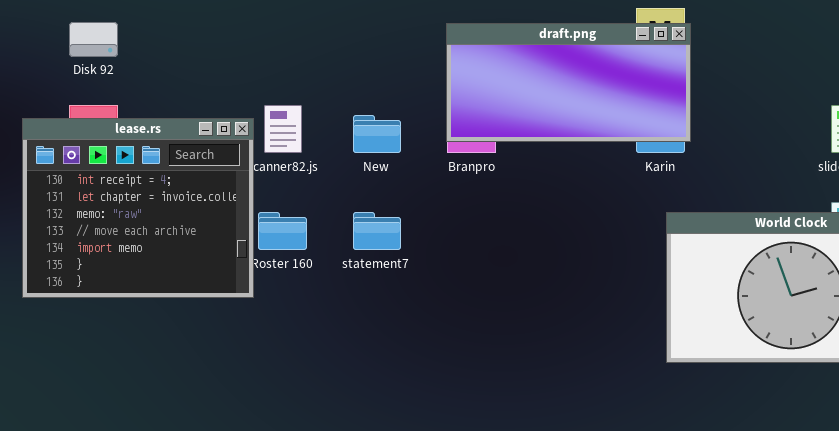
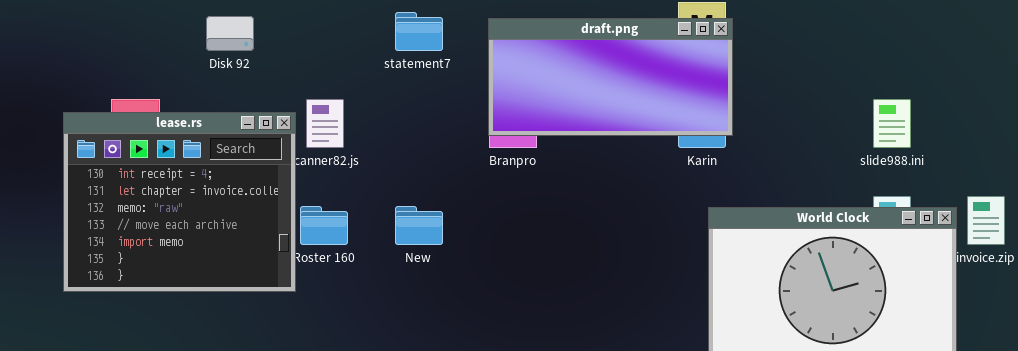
Disk 92: [69,22,118,57] -> [206,16,254,51], moved
New: [353,115,401,153] -> [395,206,443,245], moved
statement7: [353,212,401,250] -> [395,12,443,51], moved

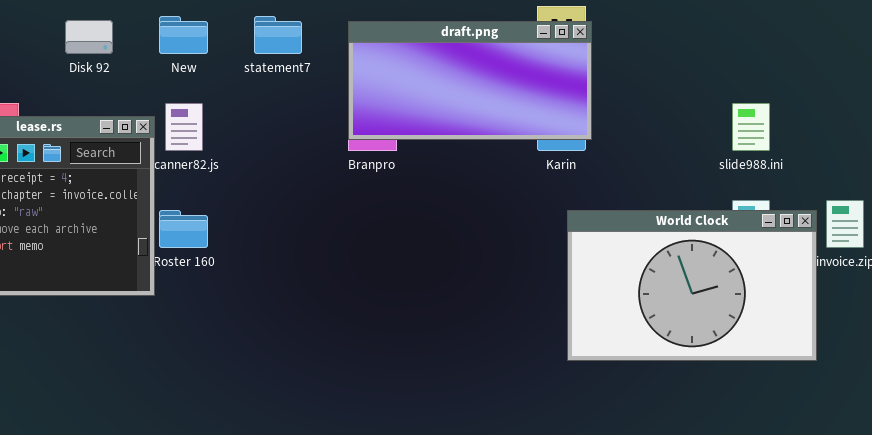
New: [395,206,443,245] -> [159,16,208,54], moved

